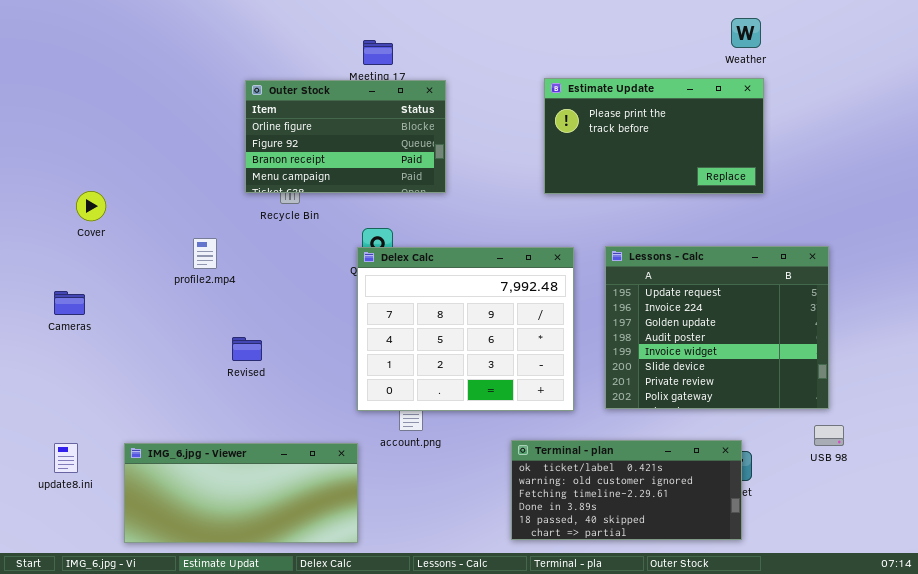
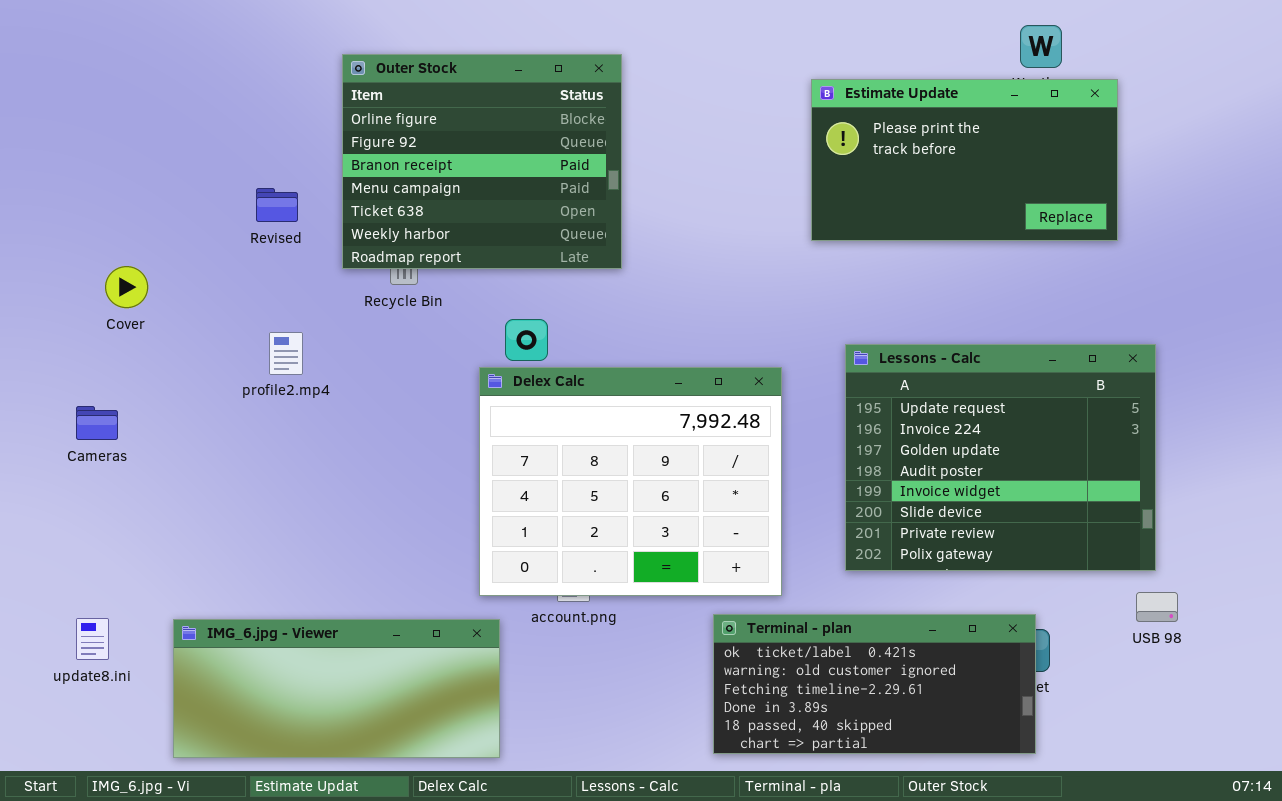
Estimate Update: [544,78,764,194] -> [811,79,1118,241], moved
Outer Stock: [245,80,446,193] -> [342,54,622,269], resized
Delex Calc: [357,247,574,411] -> [479,367,782,596], moved
Revised: [232,337,262,361] -> [256,188,298,222], moved

